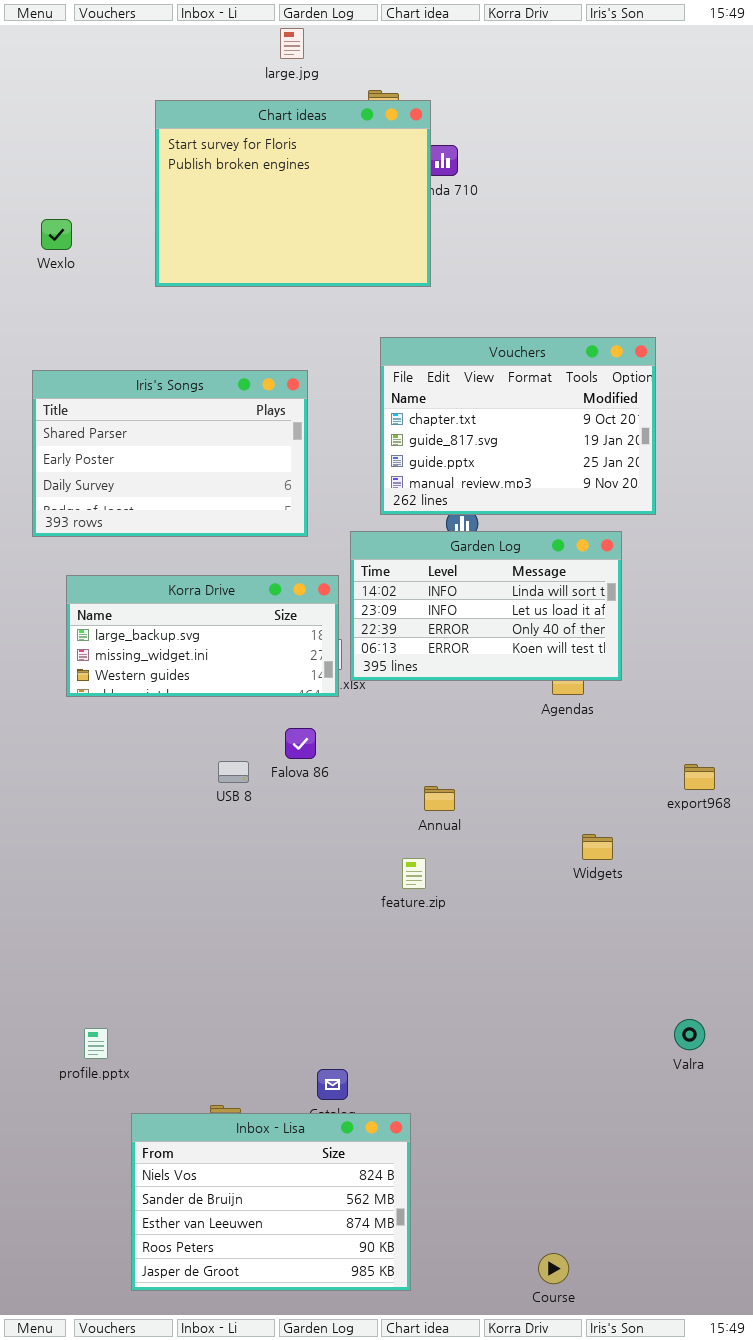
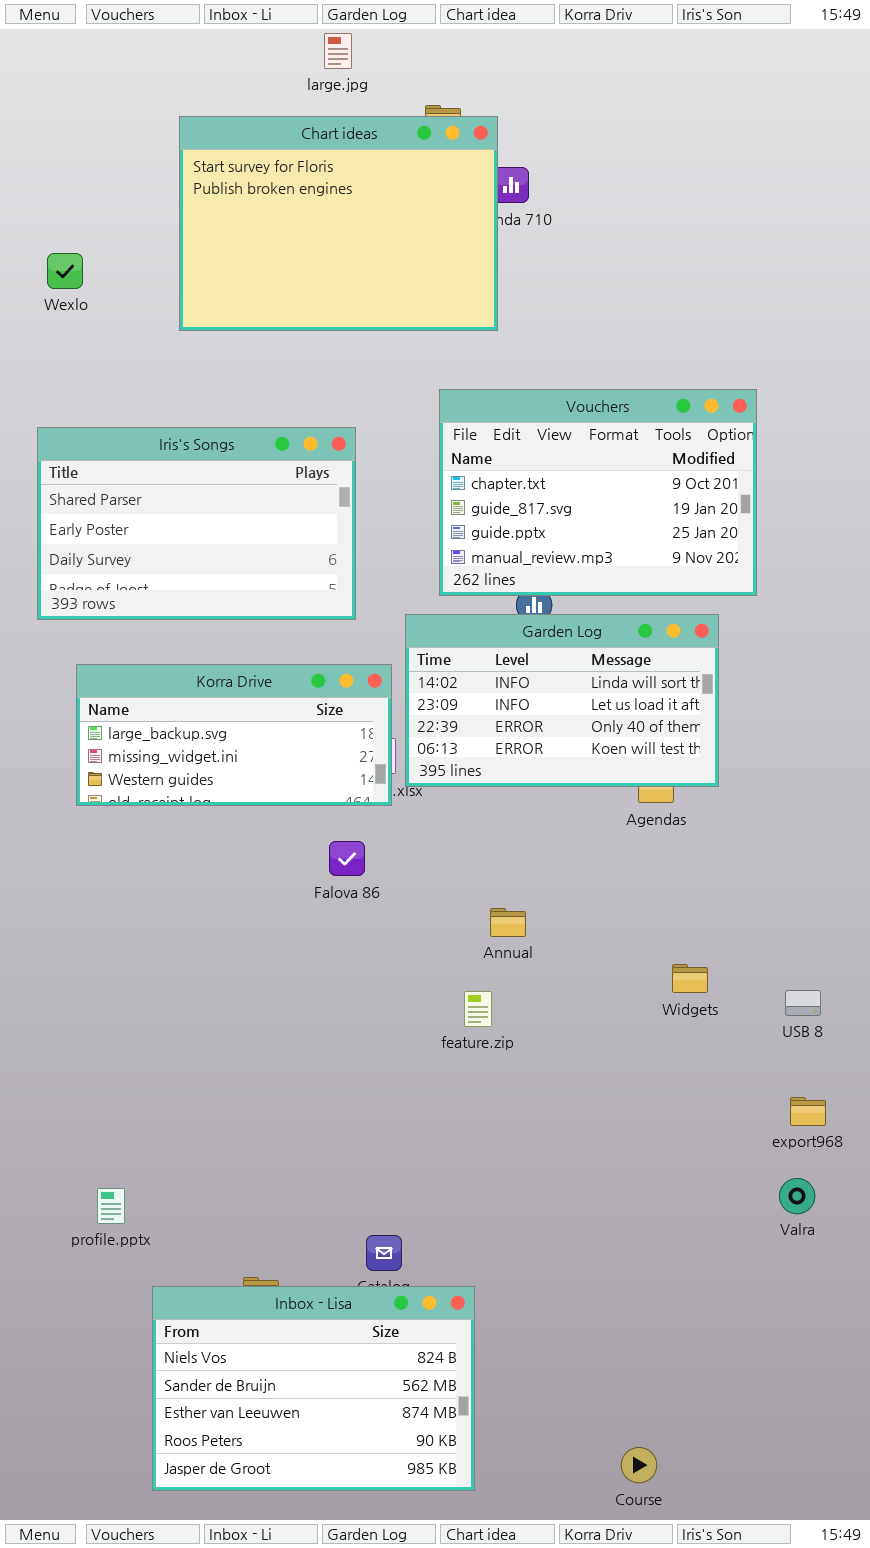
USB 8: [218,761,249,783] -> [785,990,821,1016], moved
export968: [684,764,715,790] -> [790,1097,826,1126], moved

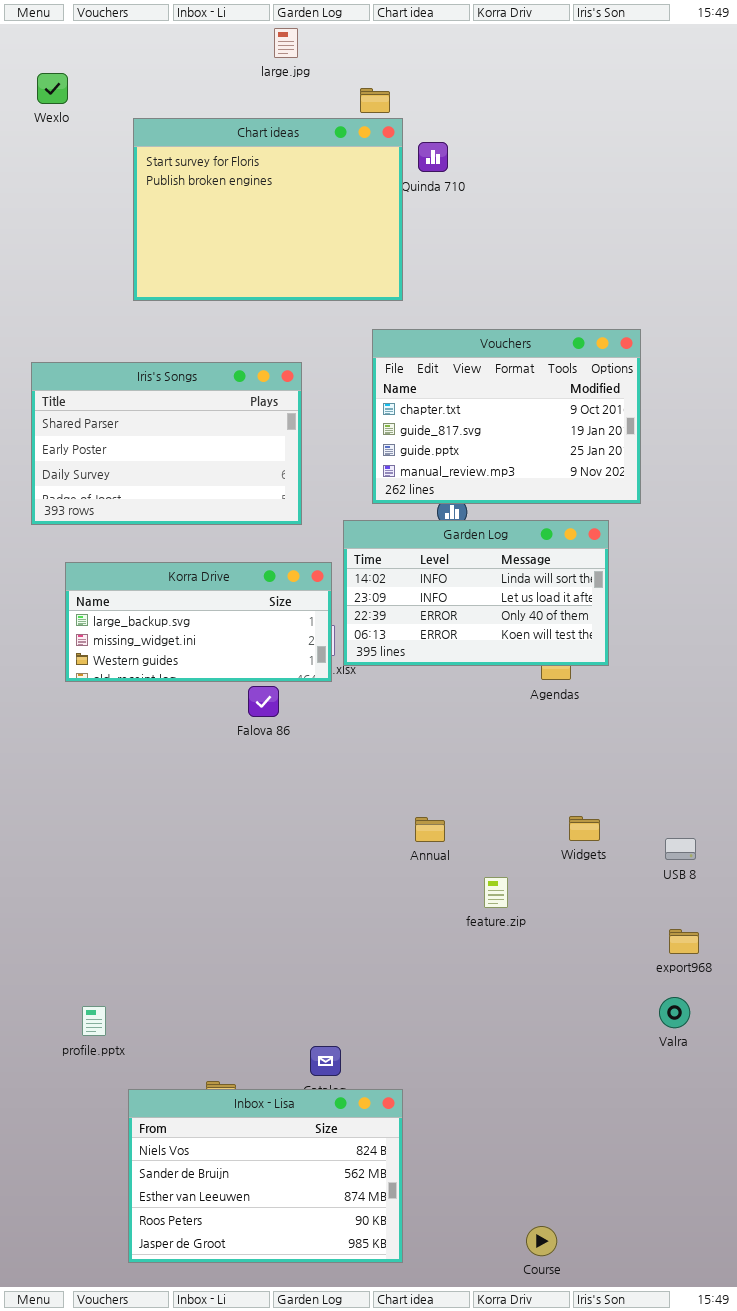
Chart ideas: [179,116,498,331] -> [133,118,403,301], moved
Wexlo: [47,253,83,289] -> [37,73,68,104], moved
Falova 86: [329,841,365,876] -> [248,686,279,717], moved
Annual: [490,908,526,937] -> [415,817,445,842], moved
feature.zip: [464,991,492,1027] -> [484,877,508,908], moved

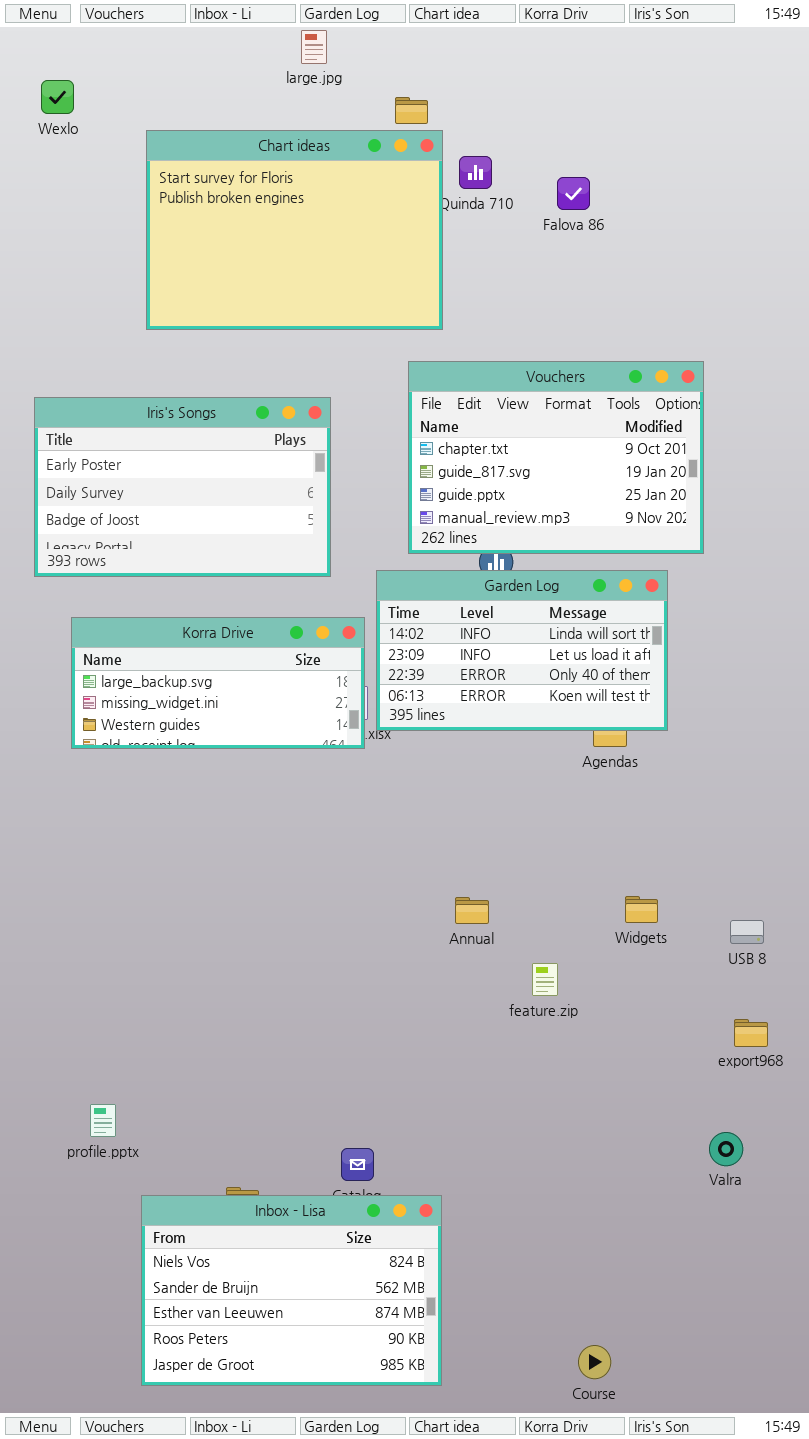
Iris's Songs: [31,362,302,525] -> [34,397,331,577], scrolled down 1 row
Falova 86: [248,686,279,717] -> [557,177,590,210], moved
Valra: [659,997,690,1028] -> [709,1132,743,1166], moved

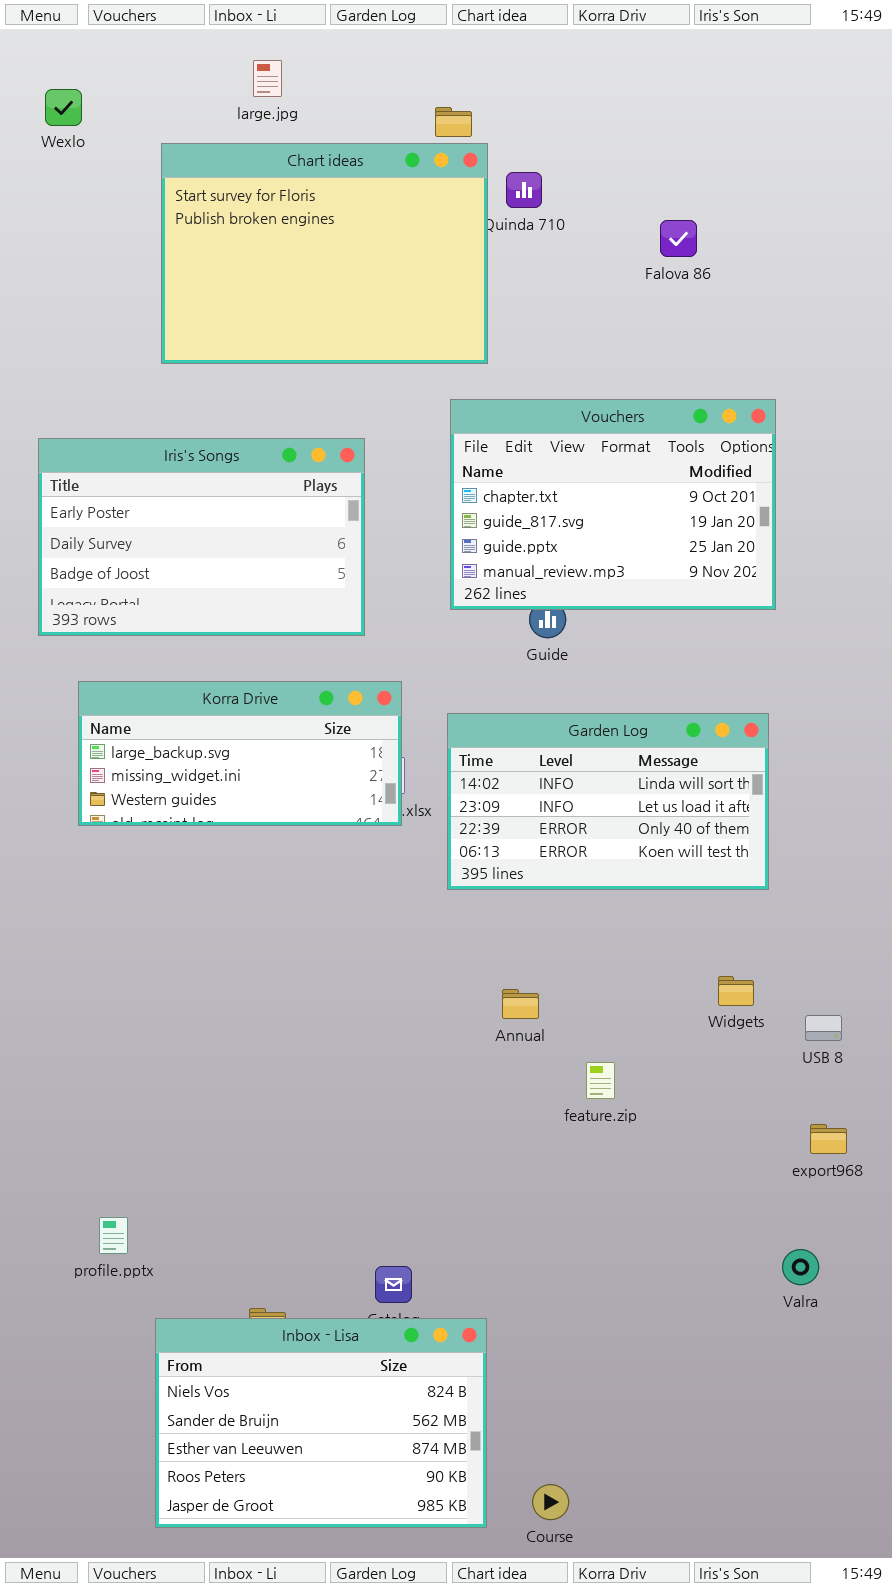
large.jpg: [301,30,327,64] -> [253,60,282,97], moved
Falova 86: [557,177,590,210] -> [660,220,697,257], moved
Garden Log: [376,570,668,731] -> [447,713,769,890], moved
Widgets: [625,896,658,923] -> [718,976,754,1006], moved
Course: [578,1345,611,1379] -> [532,1484,569,1520], moved

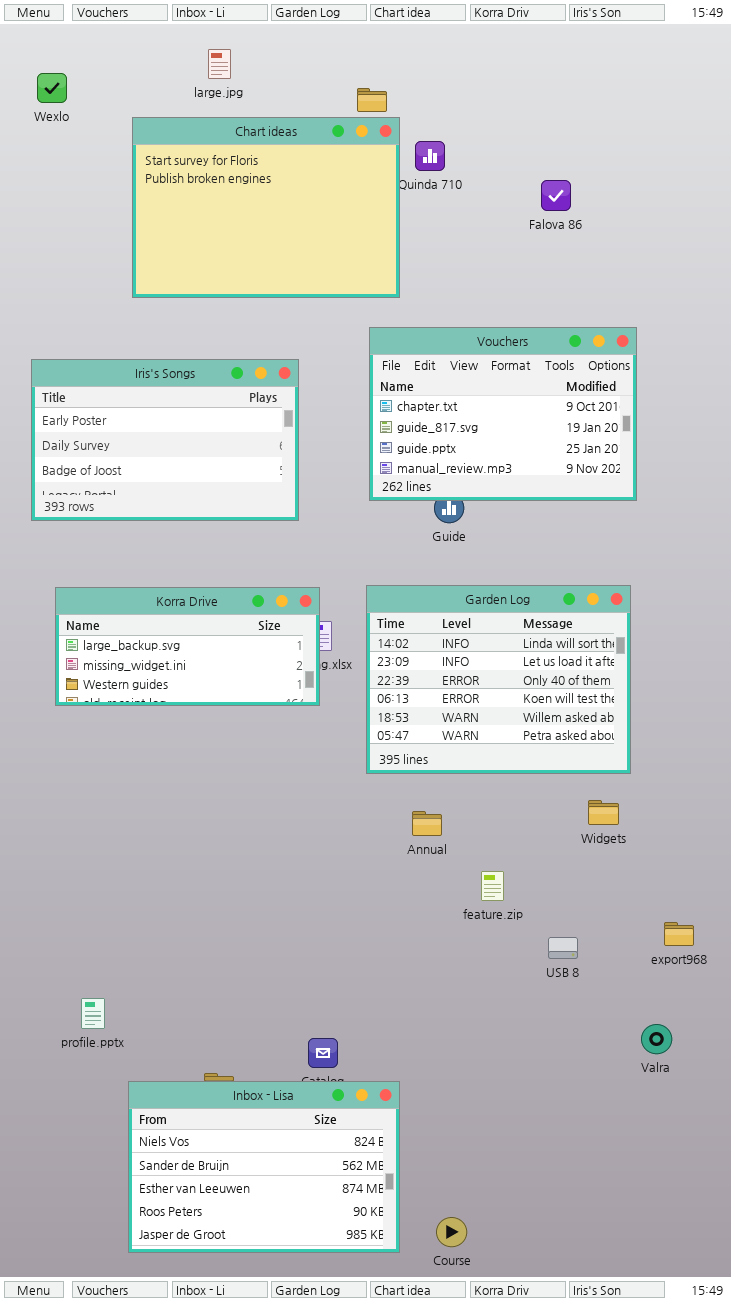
Korra Drive: [78,681,402,826] -> [55,587,320,706], moved
Garden Log: [447,713,769,890] -> [366,585,631,774], resized
USB 8: [805,1015,842,1041] -> [548,937,578,959], moved

